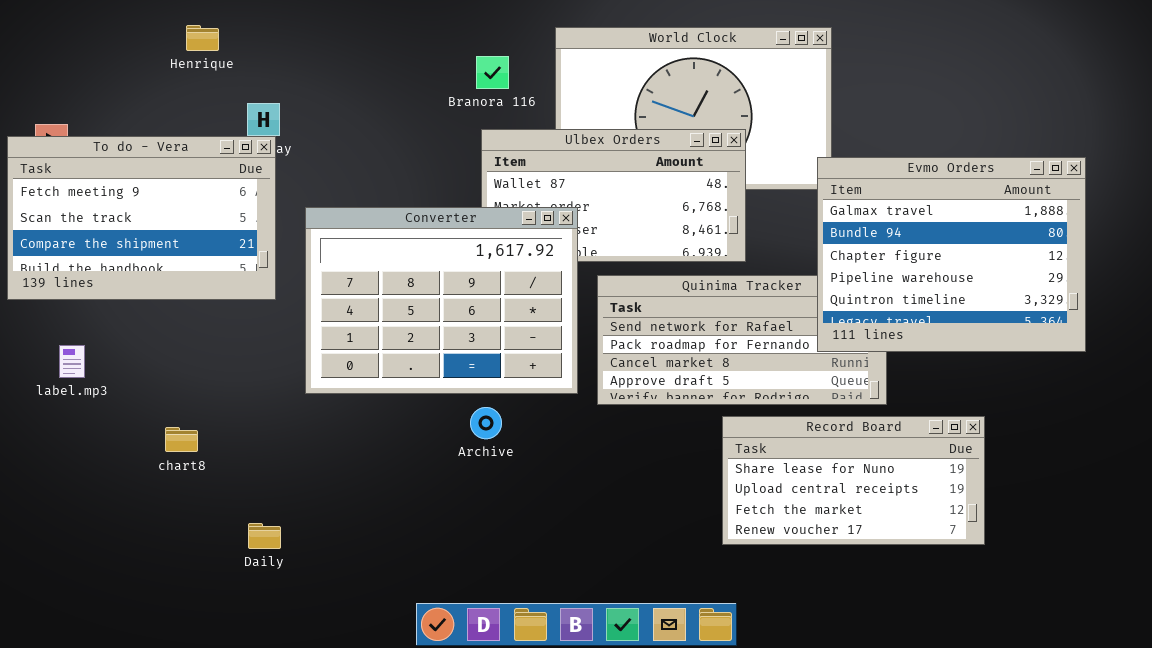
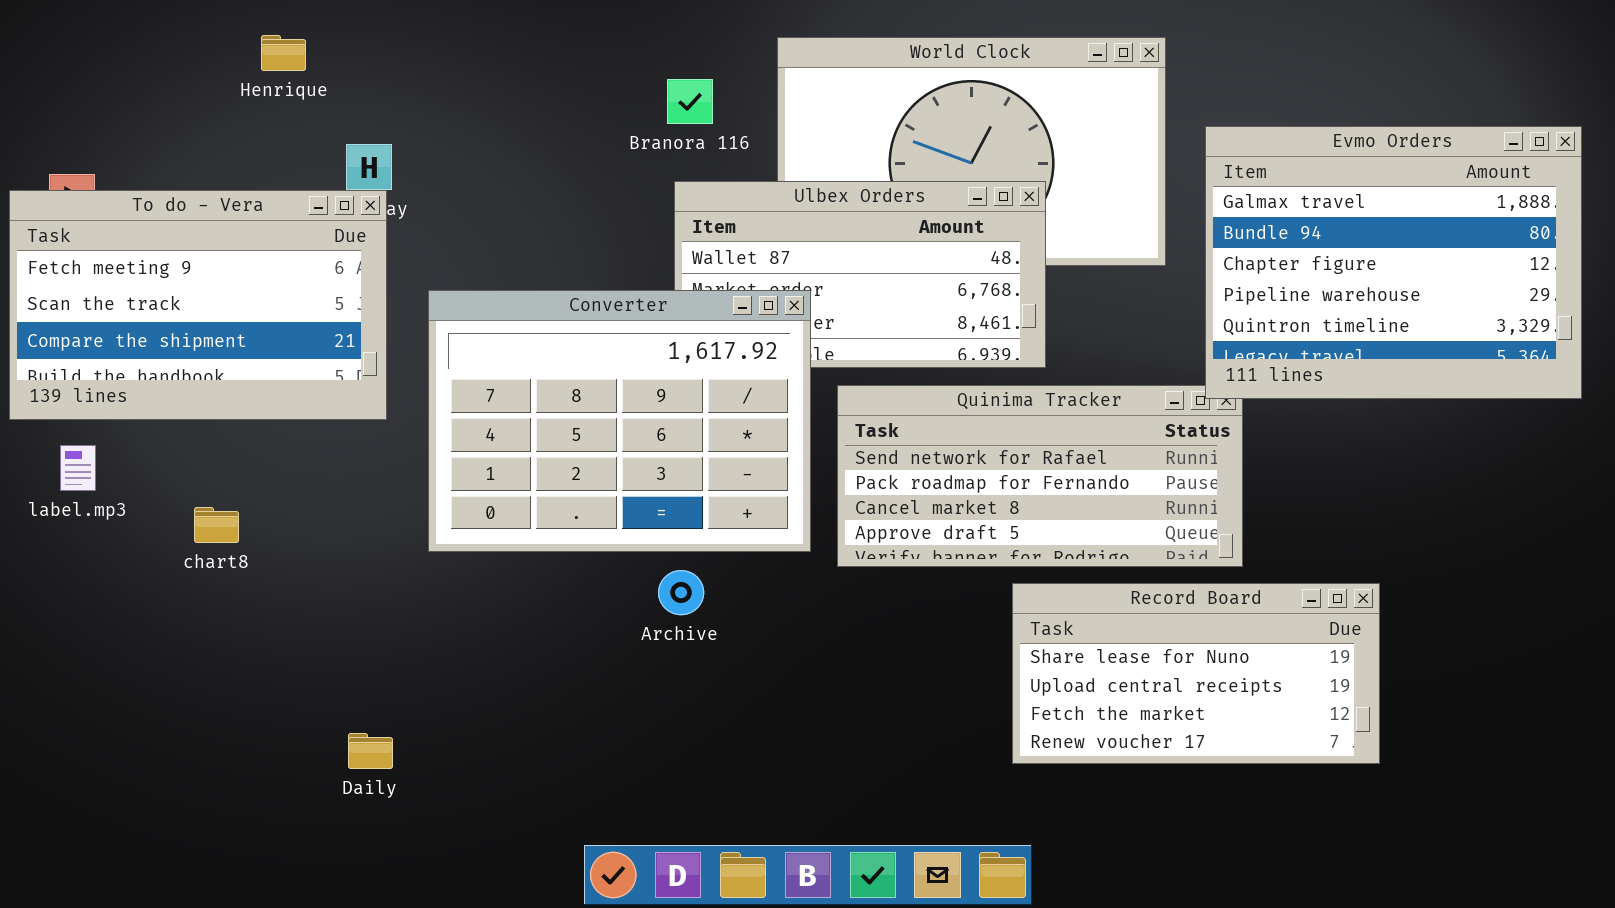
Evmo Orders: [817,157,1086,352] -> [1205,126,1582,399], moved
label.mp3: [59,345,85,378] -> [60,445,96,491], moved
chart8: [165,427,198,452] -> [194,507,239,543], moved

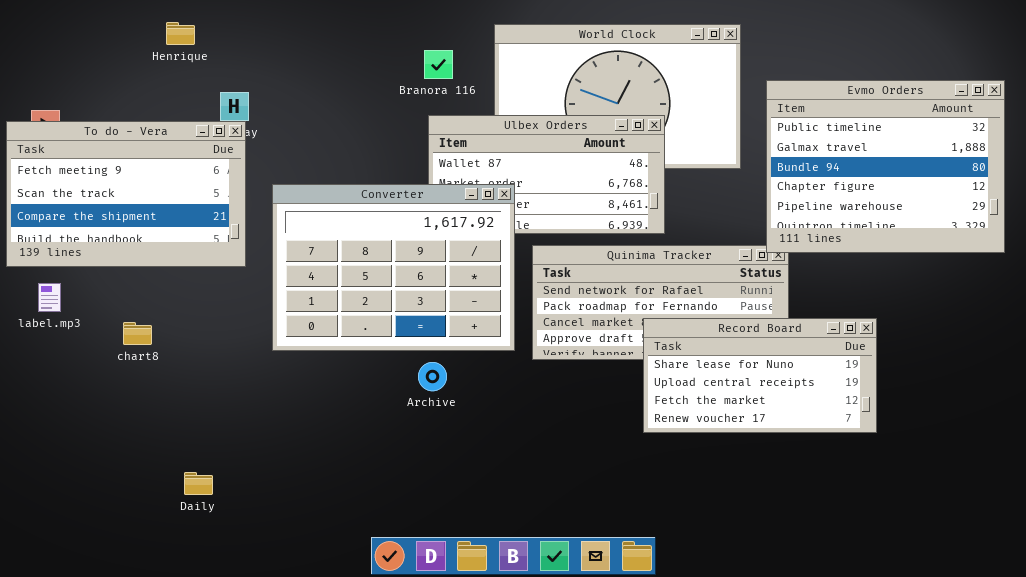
Evmo Orders: [1205,126,1582,399] -> [766,80,1005,253], scrolled up 1 row
Record Board: [1012,583,1380,764] -> [643,318,877,433], moved
Daily: [348,733,393,769] -> [184,472,213,495], moved

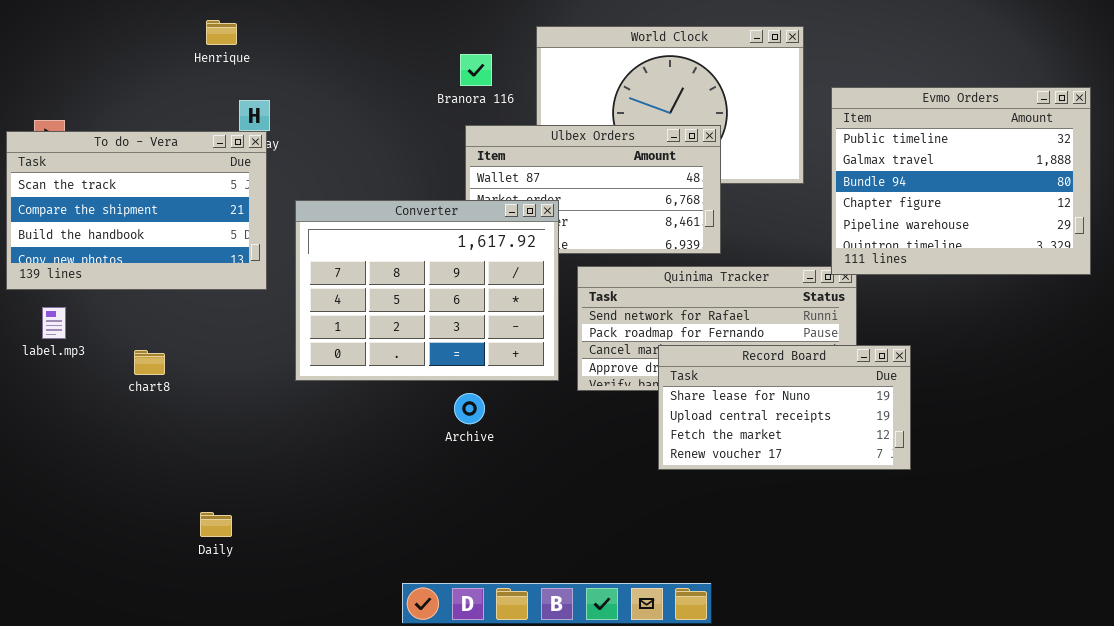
Henrique: [166,22,195,45] -> [206,20,237,45], moved
To do - Vera: [6,121,246,267] -> [6,131,267,290], scrolled down 1 row
Record Board: [643,318,877,433] -> [658,345,911,470], moved

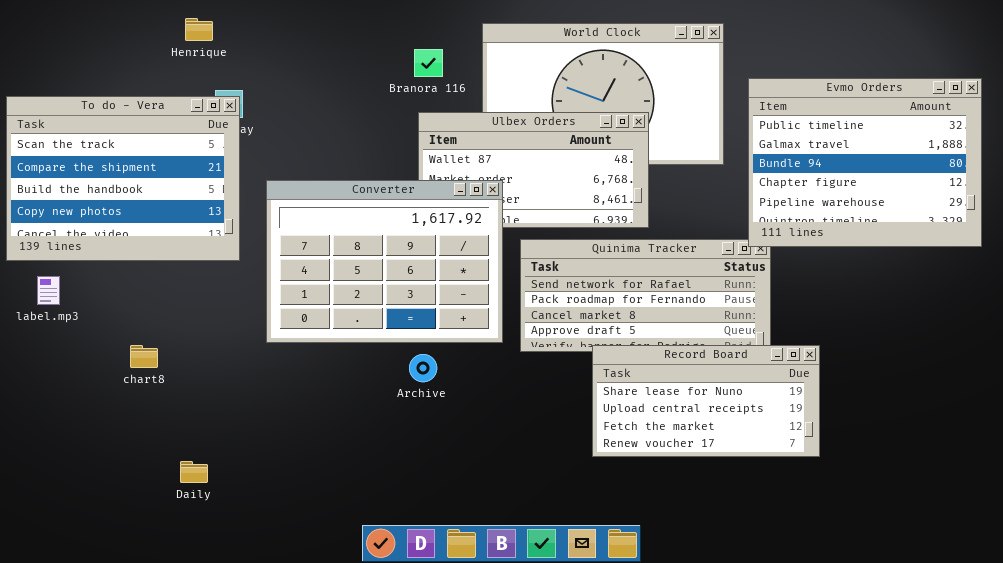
To do - Vera: [6,131,267,290] -> [6,96,240,261], resized
Record Board: [658,345,911,470] -> [592,345,820,457], moved
chart8: [134,350,165,375] -> [130,345,158,368], moved

